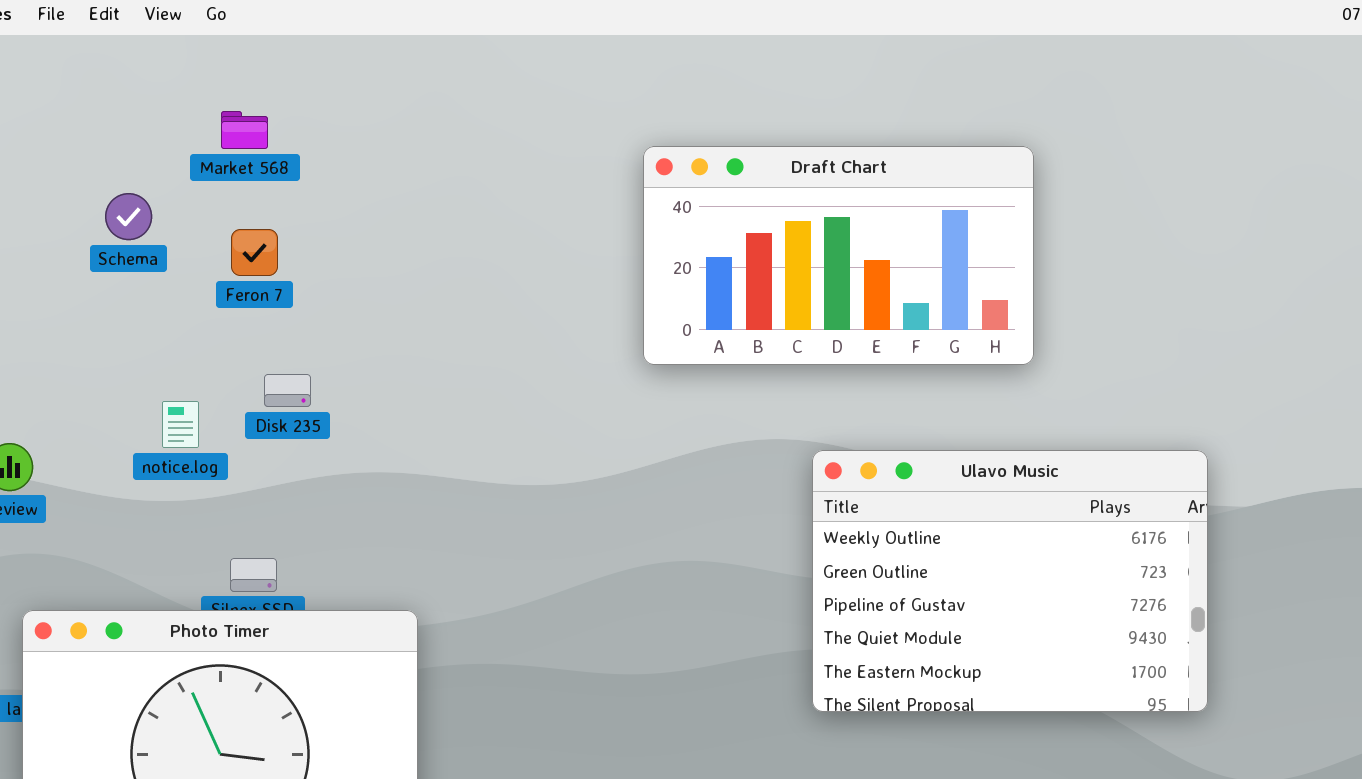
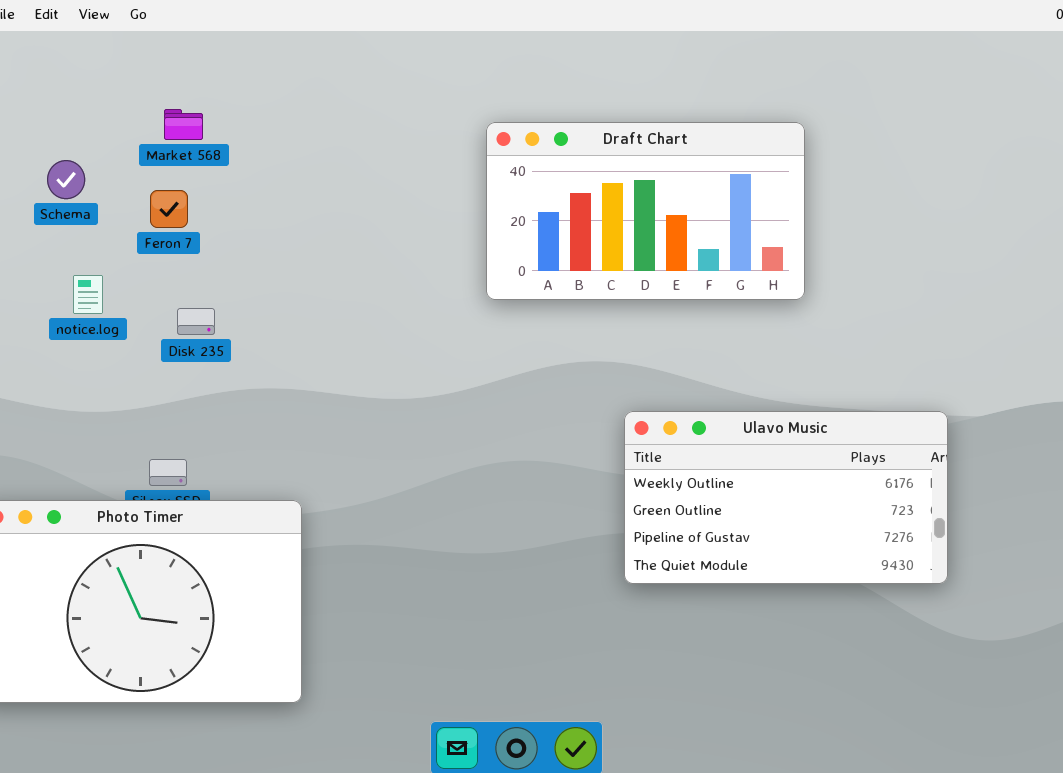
Market 568: [221,111,268,149] -> [164,109,203,140], moved
notice.log: [162,401,199,448] -> [73,275,103,314], moved
Ulavo Music: [812,450,1208,712] -> [624,411,948,584], resized

